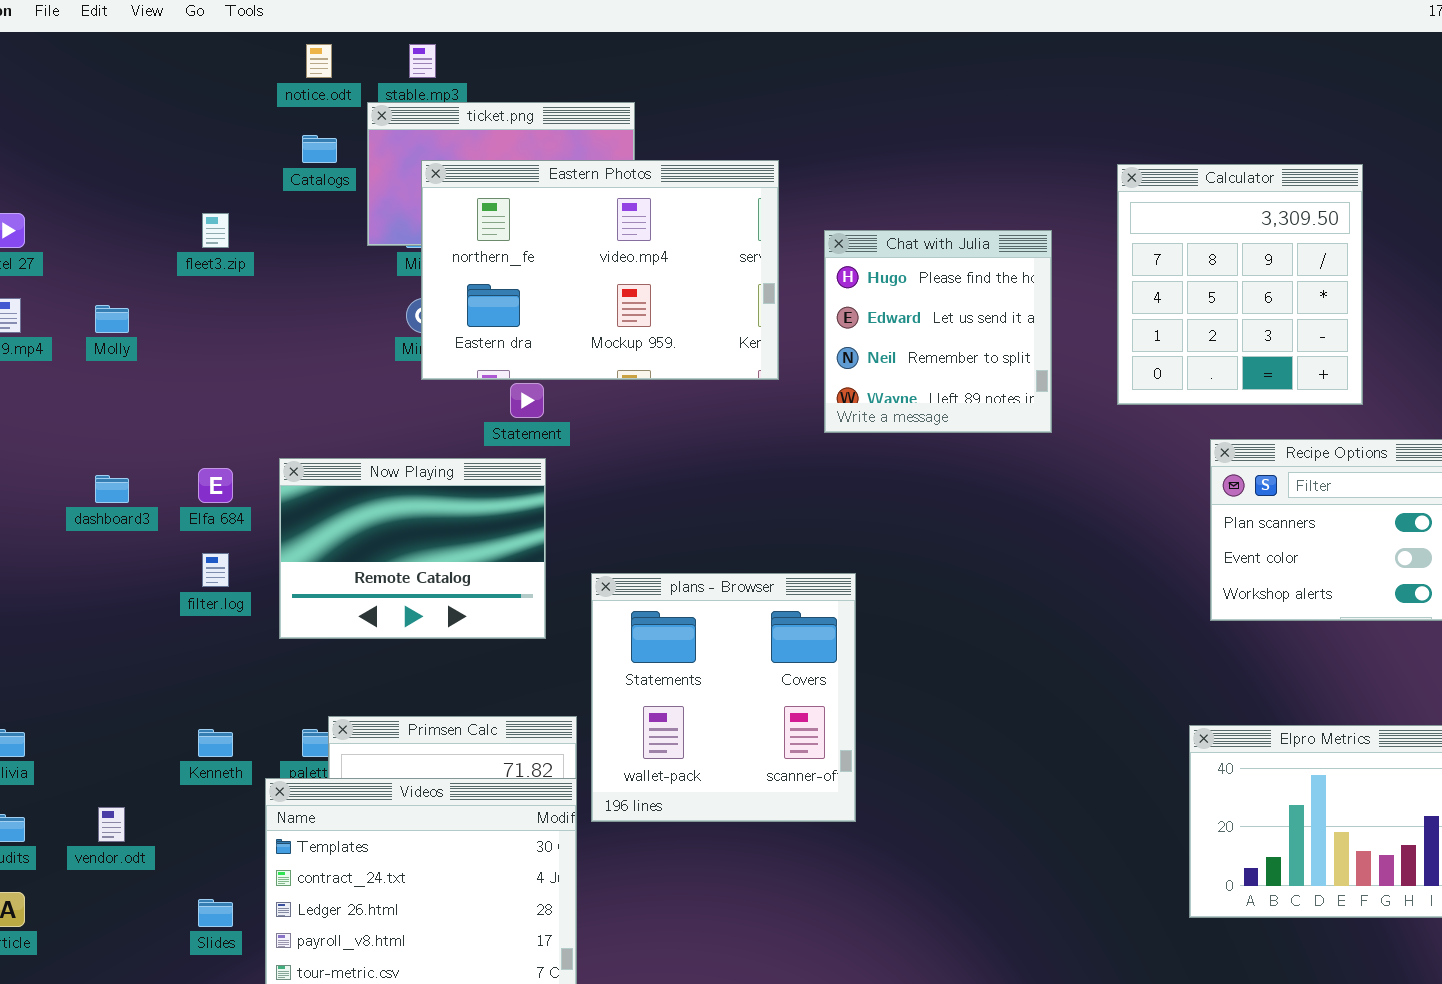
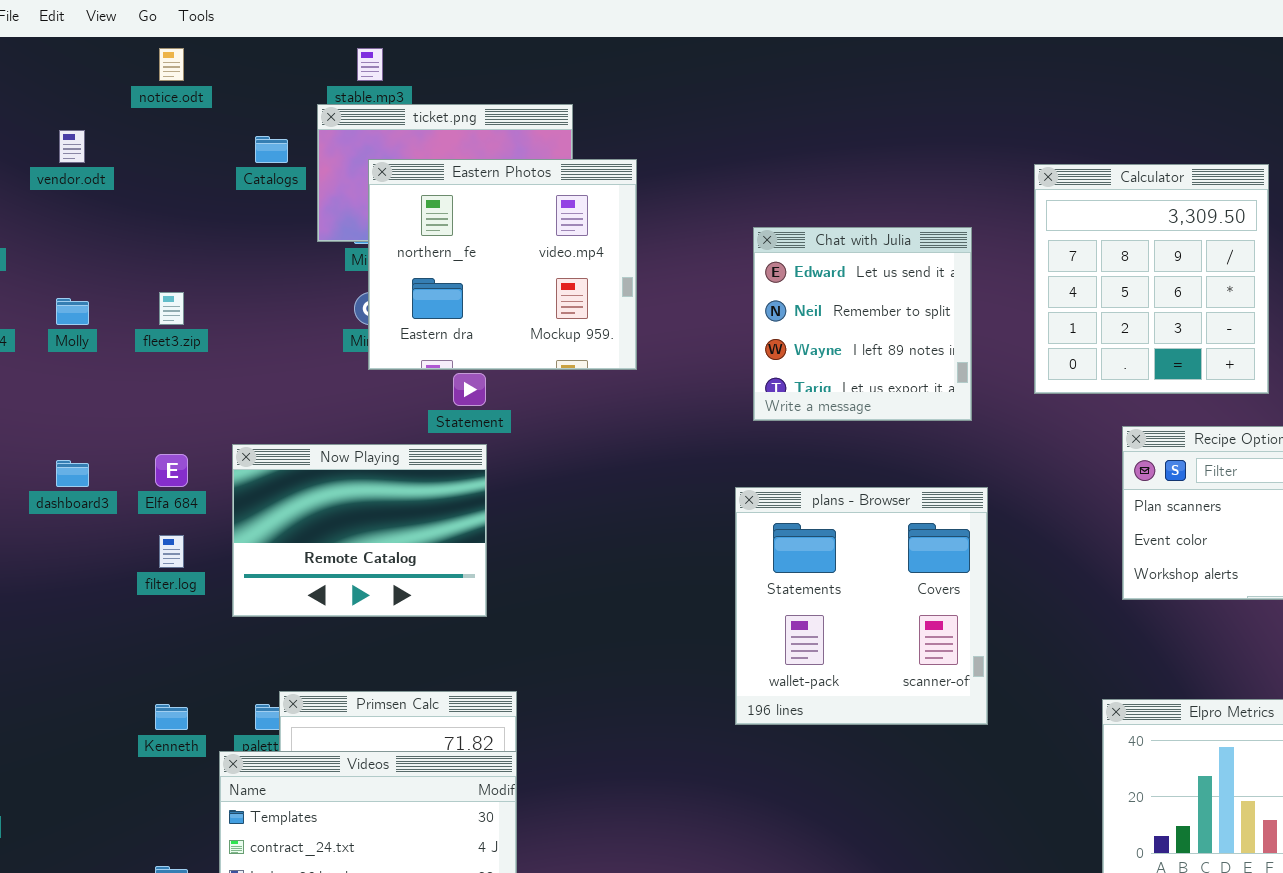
notice.odt: [306,44,332,78] -> [159,48,184,81], moved
Eastern Photos: [421,160,779,380] -> [368,159,637,370], resized
fleet3.zip: [202,213,229,248] -> [159,292,184,325], moved
Chat with Julia: [824,230,1052,433] -> [753,227,972,421], scrolled down 1 row
plans - Browser: [591,573,856,822] -> [735,487,988,725], moved
vendor.odt: [98,807,125,842] -> [59,130,85,163], moved

